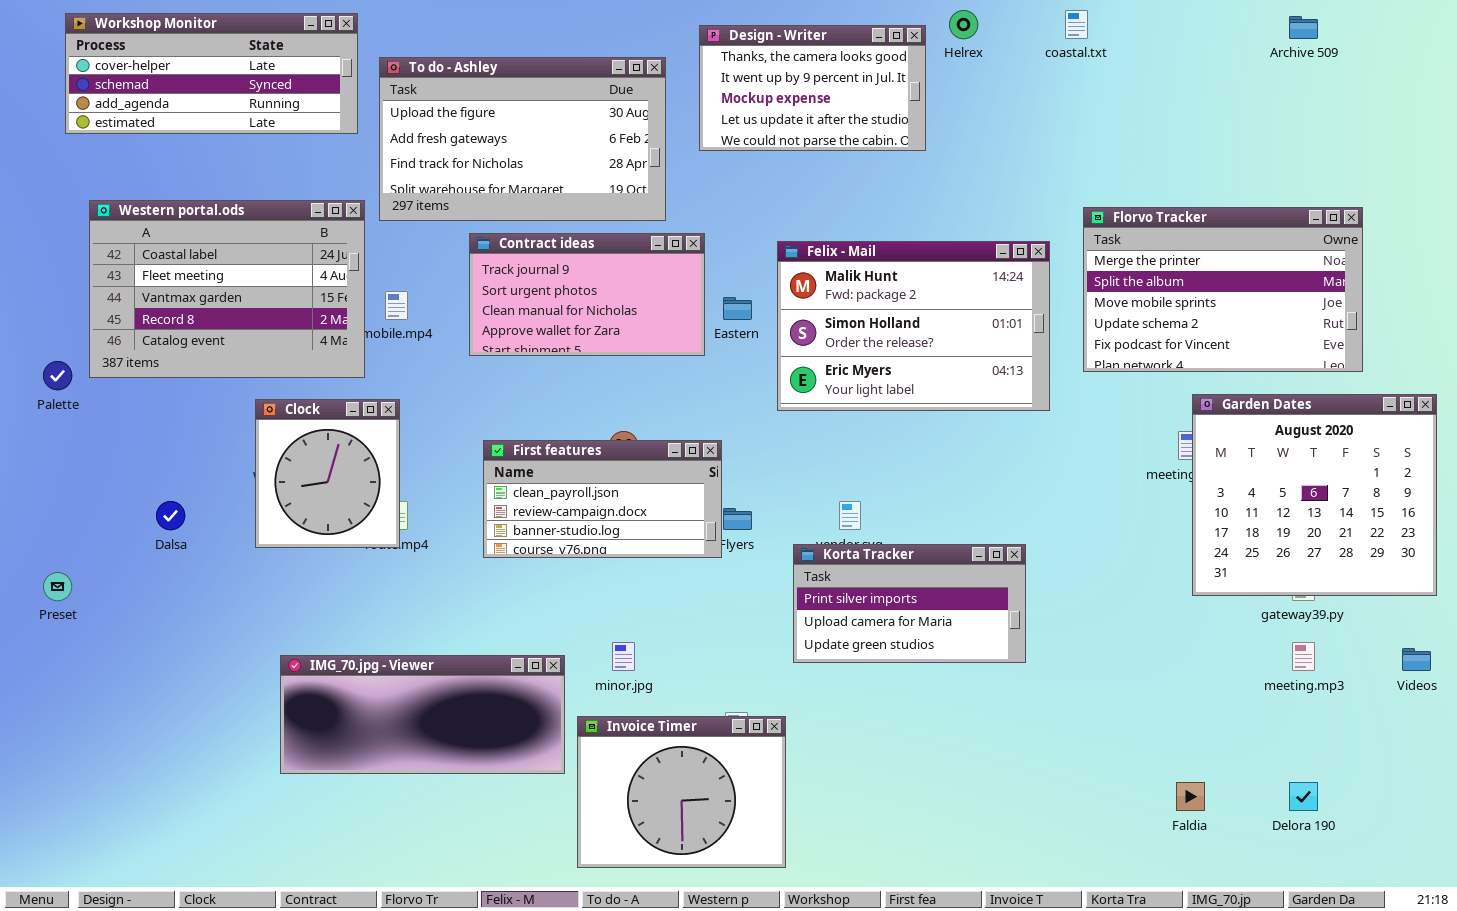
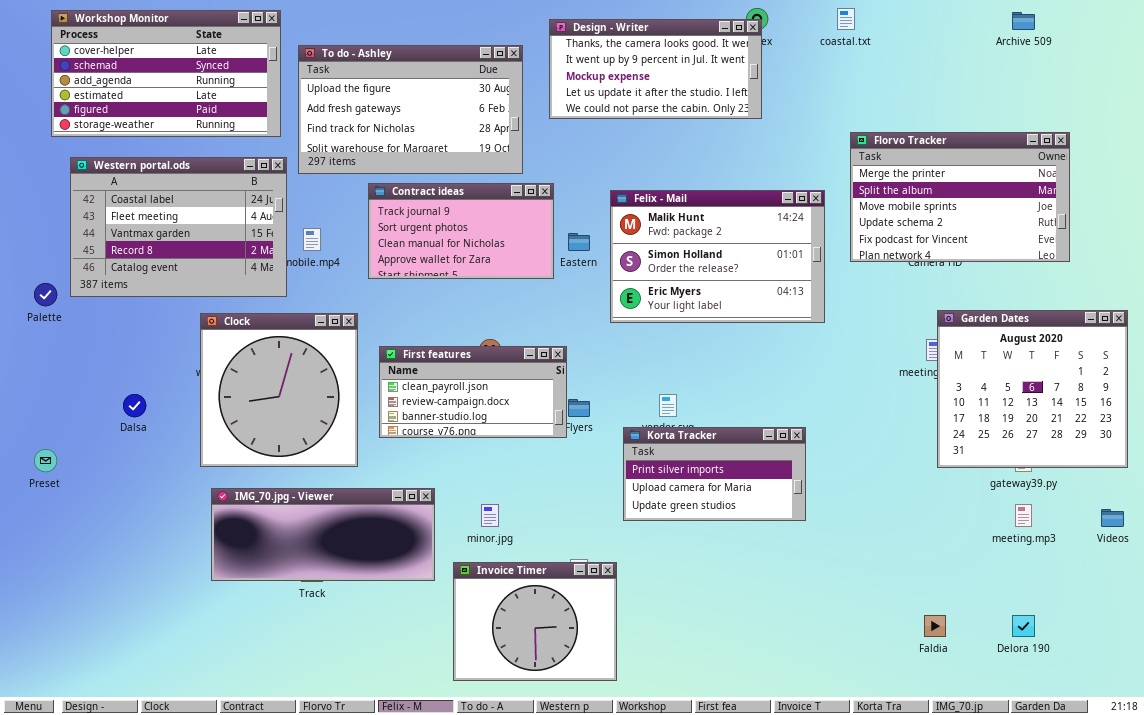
Workshop Monitor: [65,13,358,134] -> [51,10,281,137], resized
Design - Writer: [699,25,926,151] -> [549,19,762,119], resized
Florvo Tracker: [1083,207,1363,372] -> [850,132,1070,262], moved
Clock: [255,399,400,548] -> [200,313,358,467], resized
IMG_70.jpg - Viewer: [280,655,565,774] -> [211,488,435,581], moved

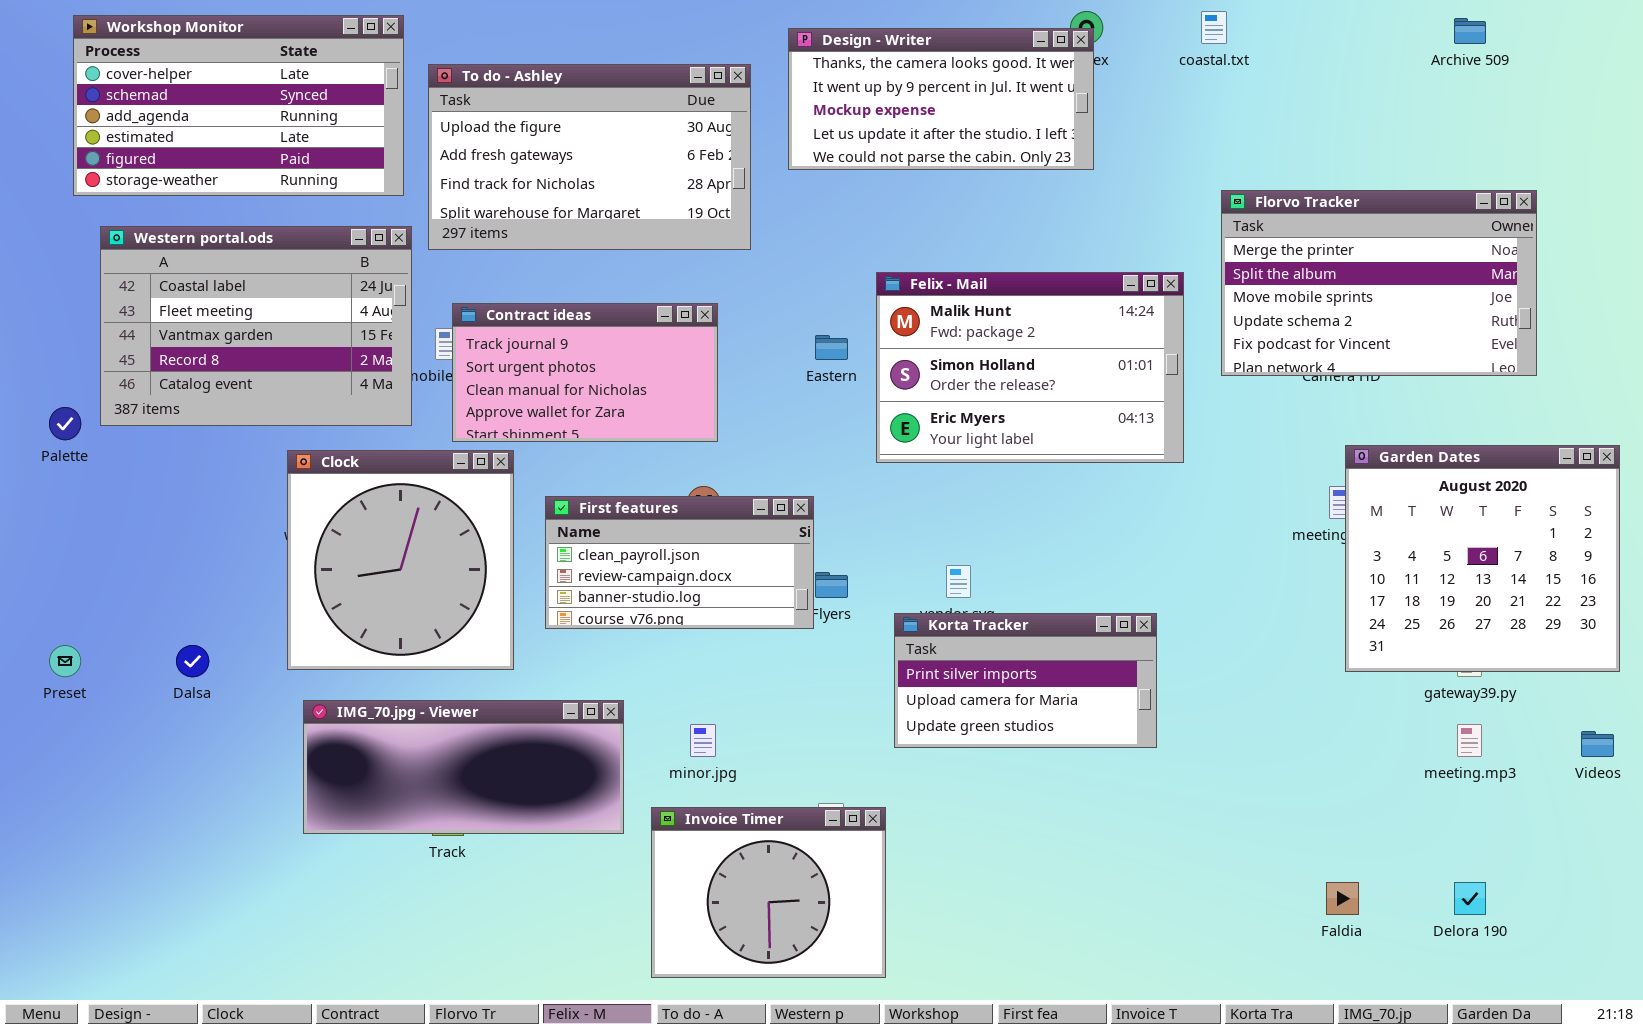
Contract ideas: [368,183,554,279] -> [452,303,718,442], moved
Dalsa: [123,394,146,417] -> [176,645,209,677], moved

